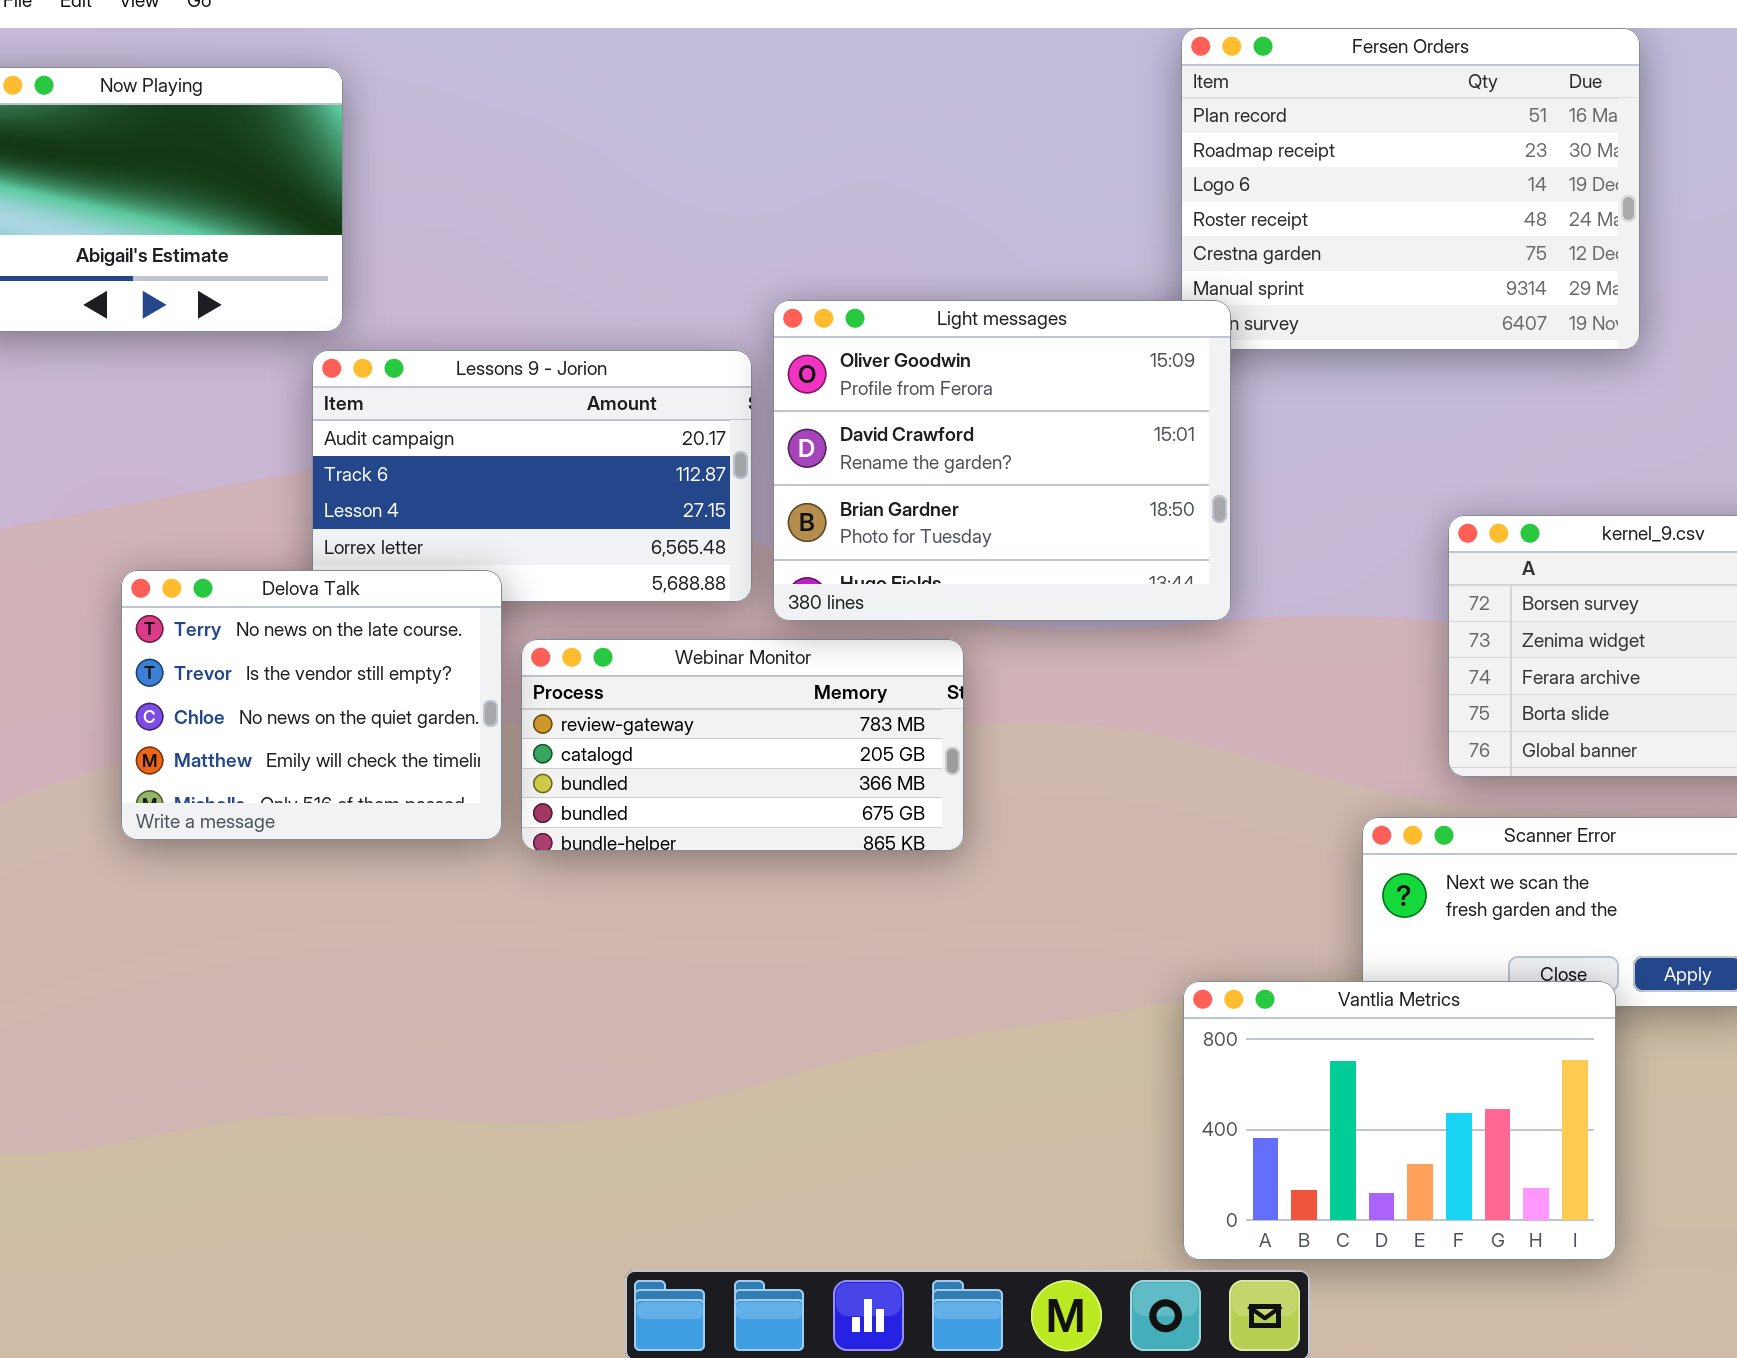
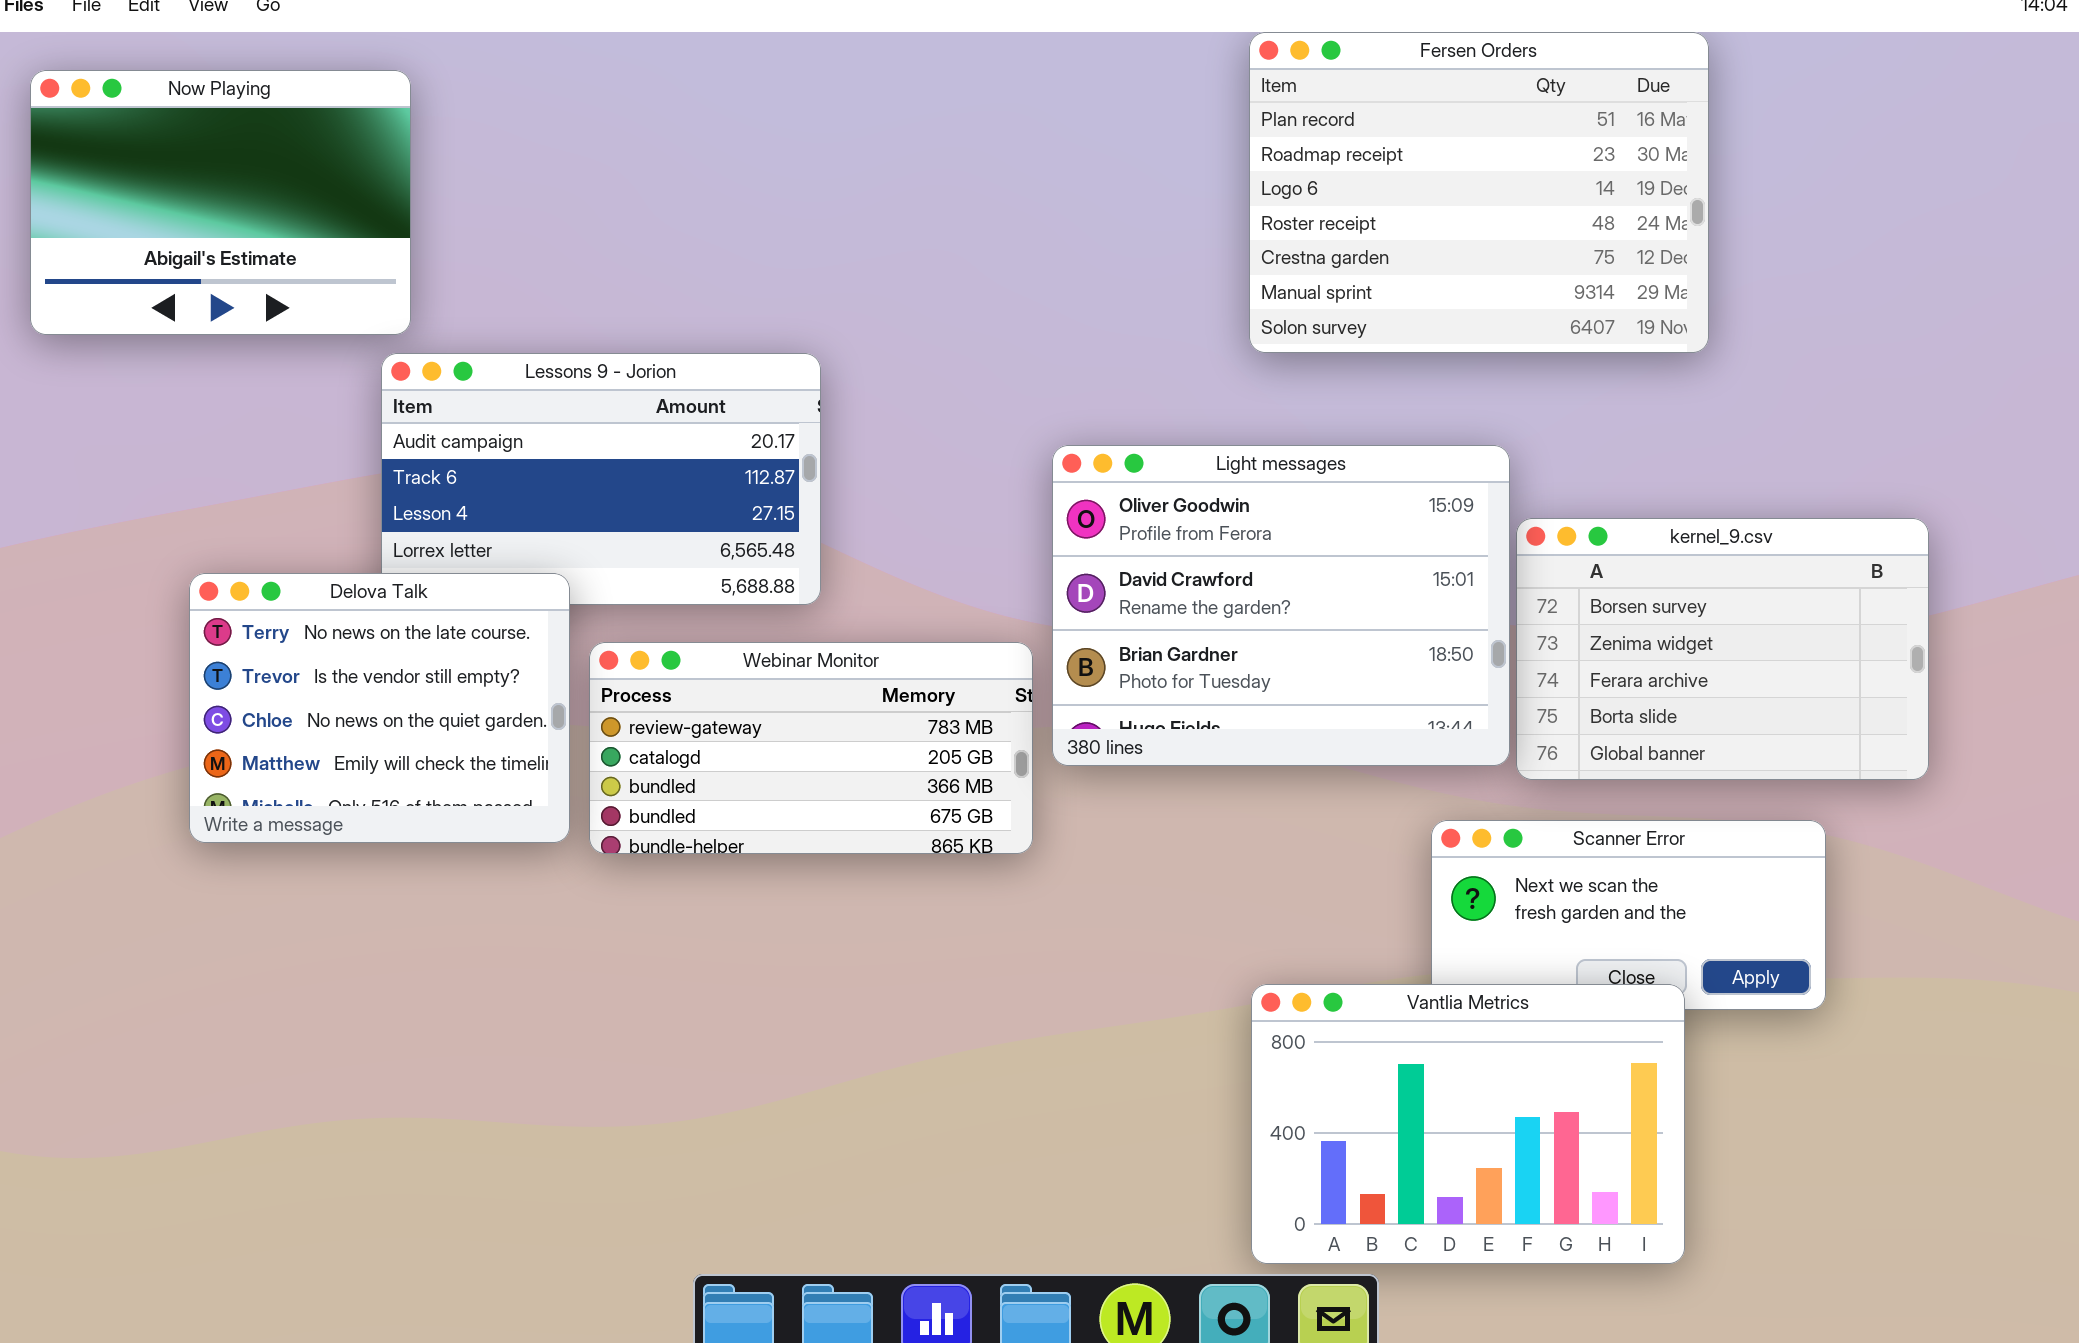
Light messages: [773,300,1231,621] -> [1052,445,1510,766], moved

